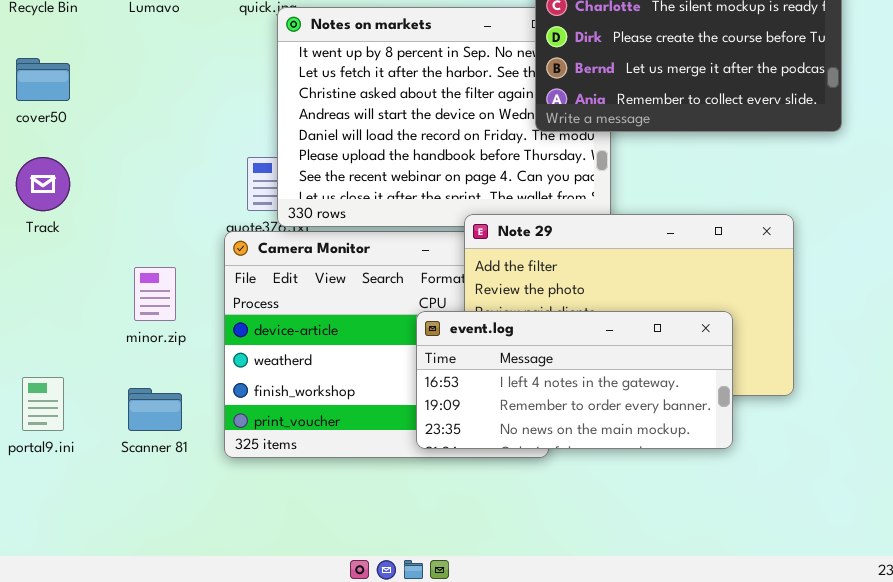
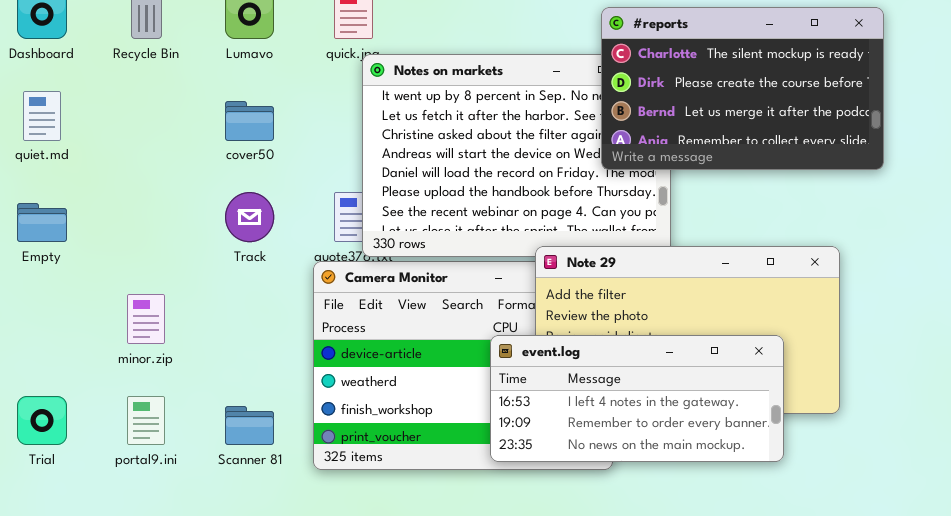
cover50: [16,58,70,101] -> [225,101,274,141], moved
Track: [16,157,70,211] -> [225,192,274,242], moved
minor.zip: [134,267,176,321] -> [127,294,165,344], moved

